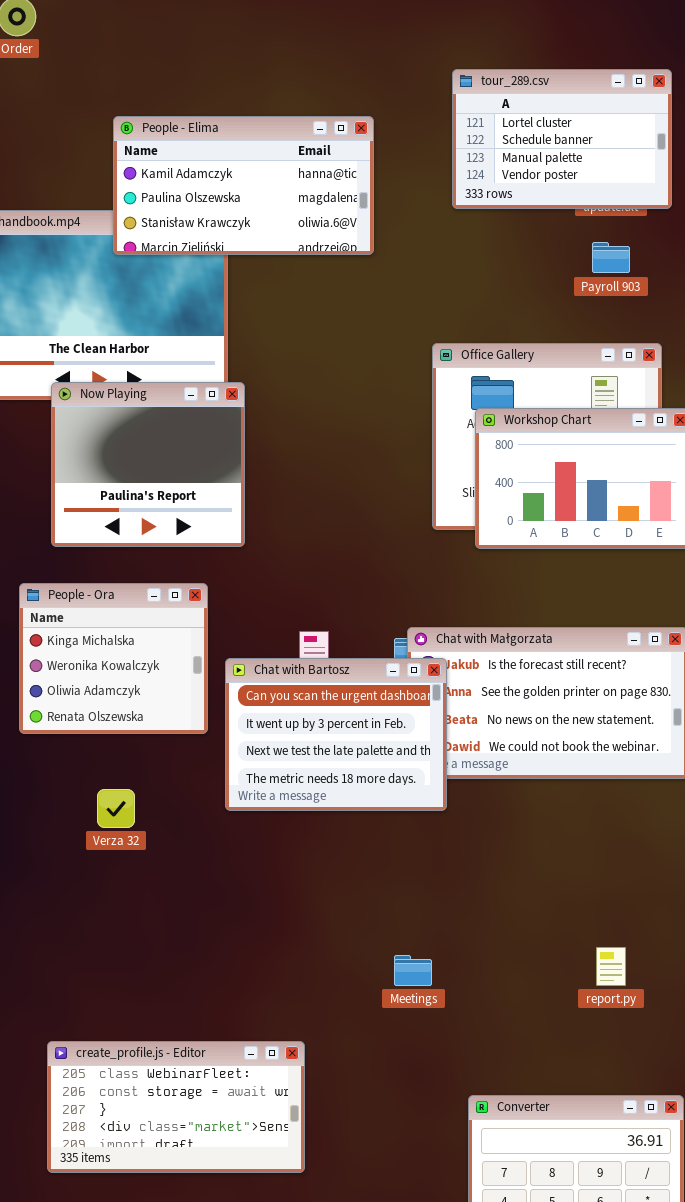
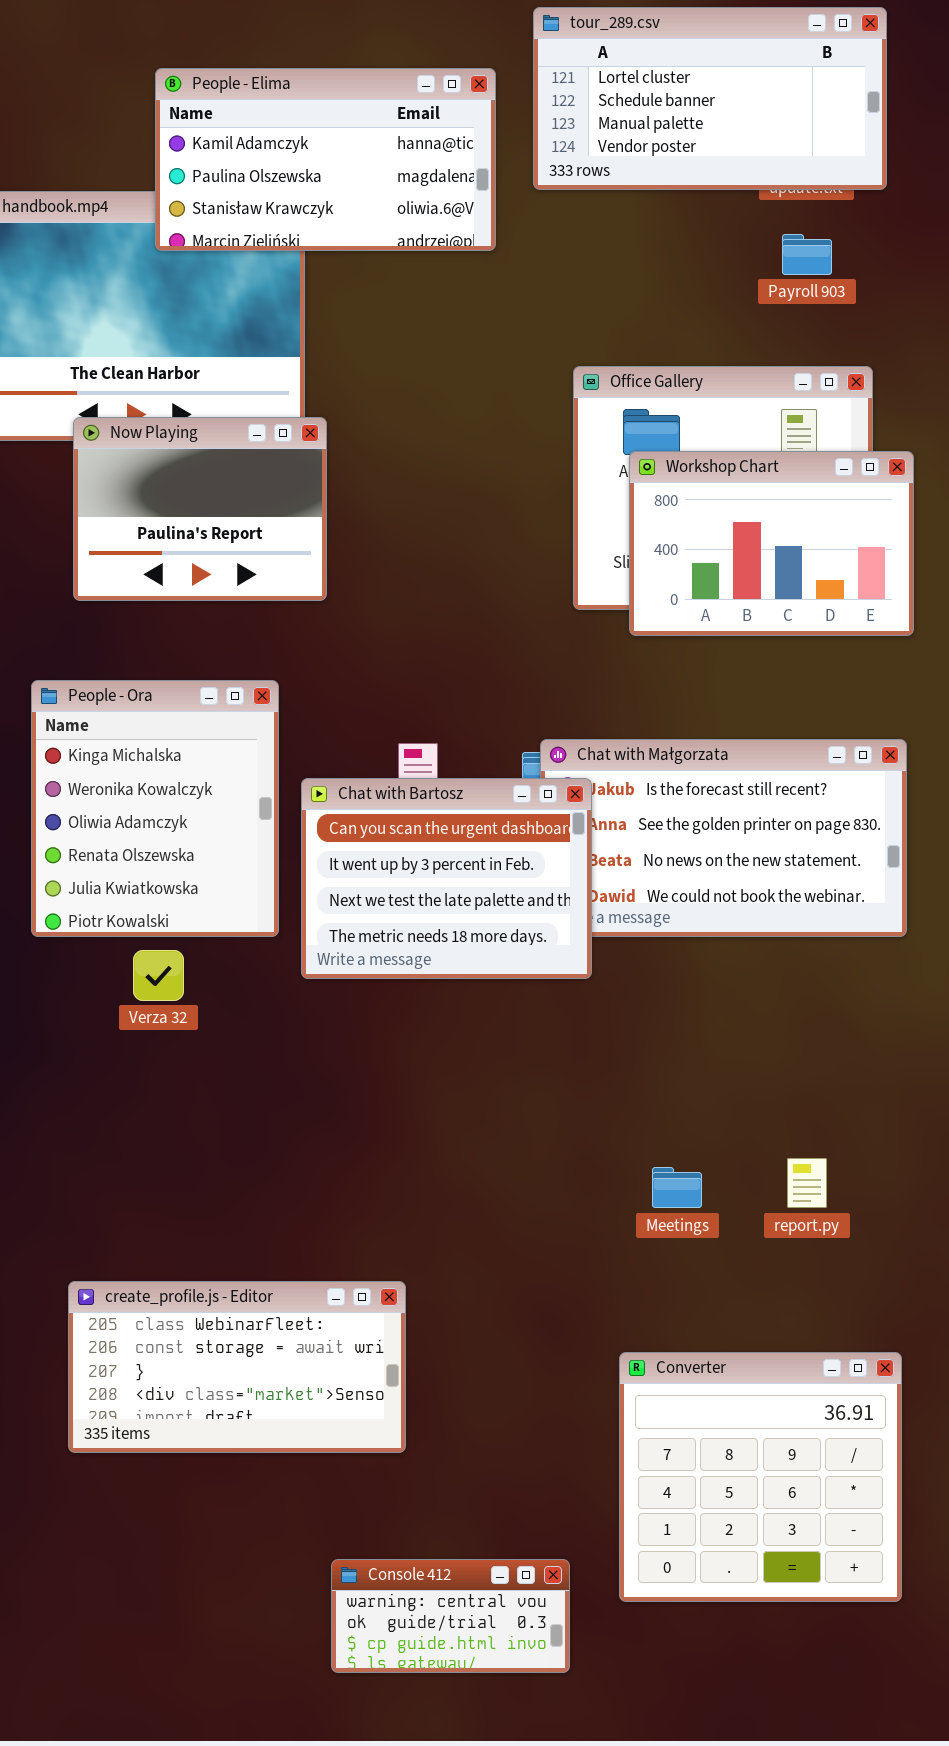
tour_289.csv: [452,69,672,209] -> [533,7,887,190], resized
Now Playing: [51,382,245,547] -> [73,417,327,601], resized
People - Ora: [19,583,208,734] -> [31,680,279,937], resized
Meetings: [394,955,432,986] -> [652,1167,702,1208], moved

